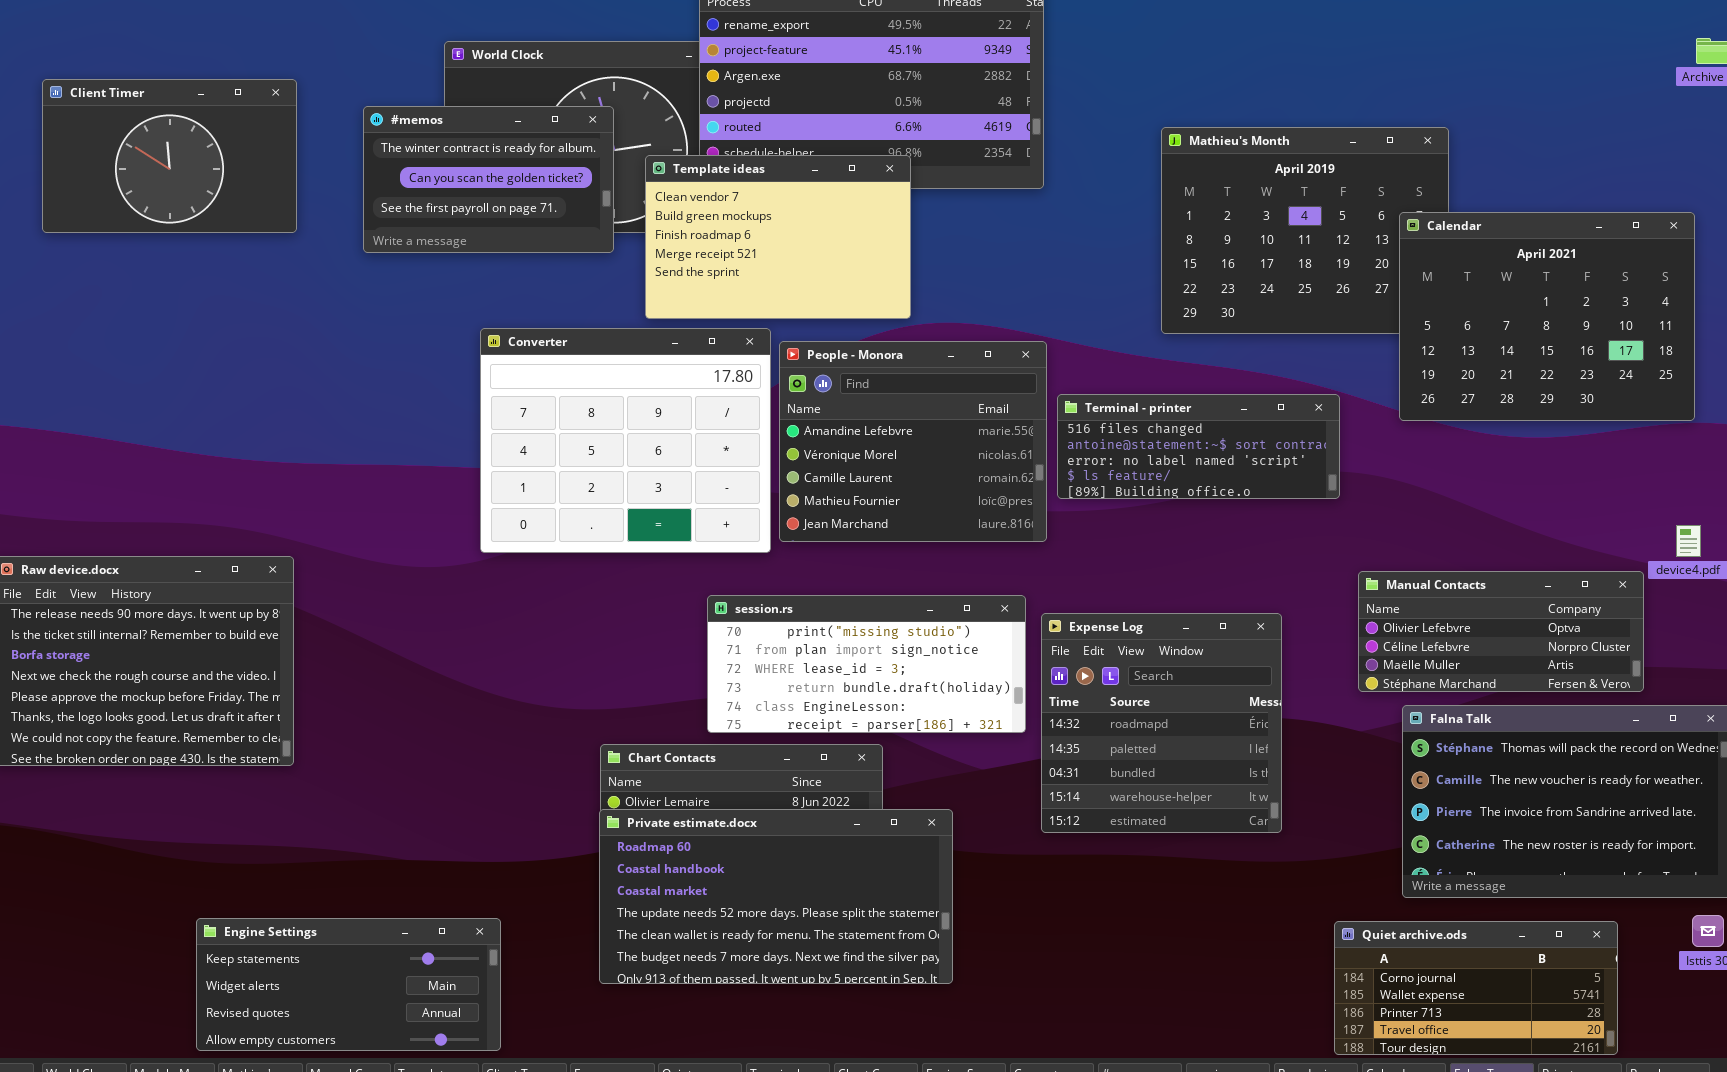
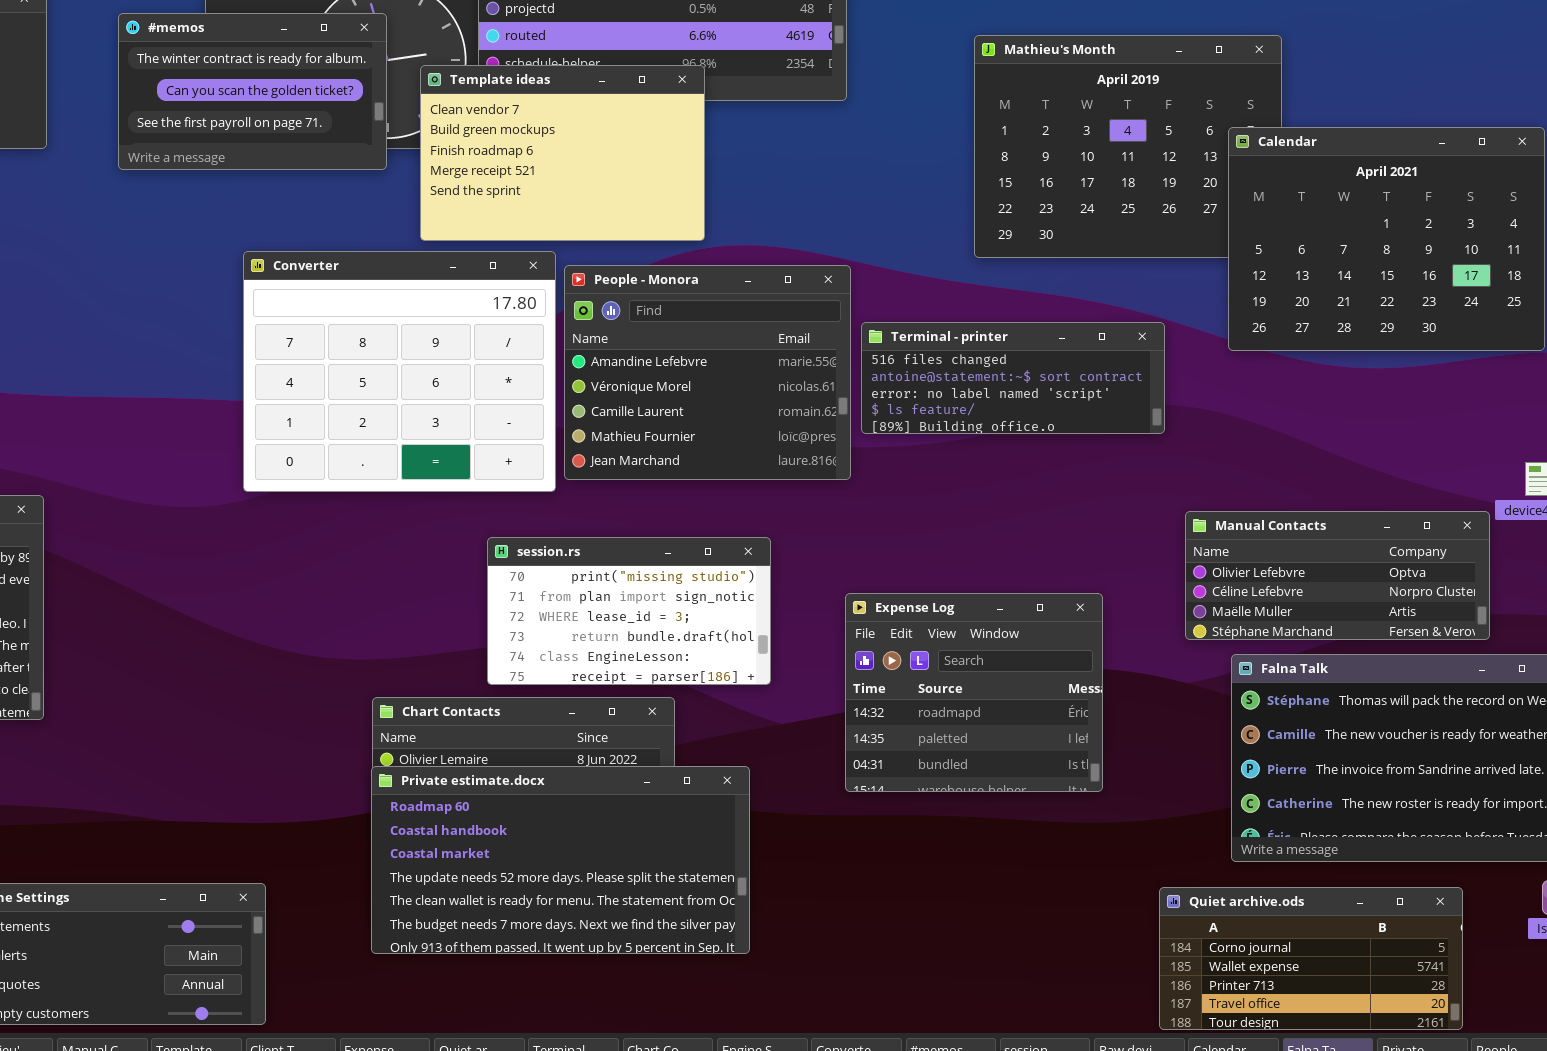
session.rs: [707,595,1026,733] -> [487,537,771,685], resized
Expense Log: [1041,613,1282,833] -> [845,593,1103,792], resized

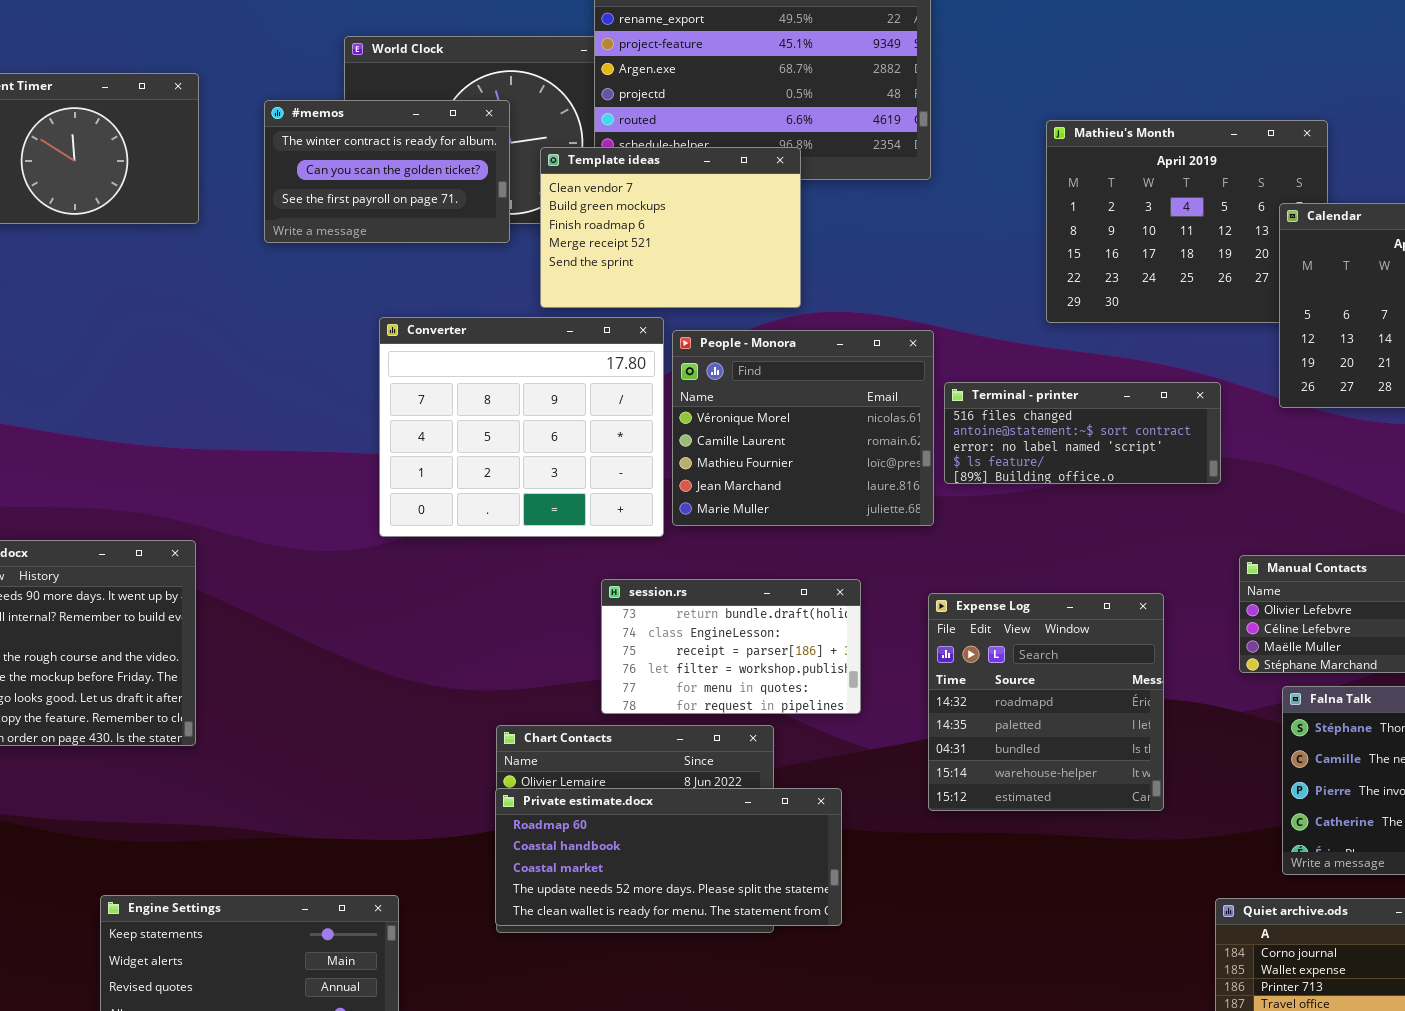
People - Monora: [564,265,851,480] -> [672,330,934,526], scrolled down 1 row
session.rs: [487,537,771,685] -> [601,579,861,714], scrolled down 3 rows
Expense Log: [845,593,1103,792] -> [928,593,1164,811], resized
Private estimate.docx: [371,766,750,954] -> [495,788,842,926], resized

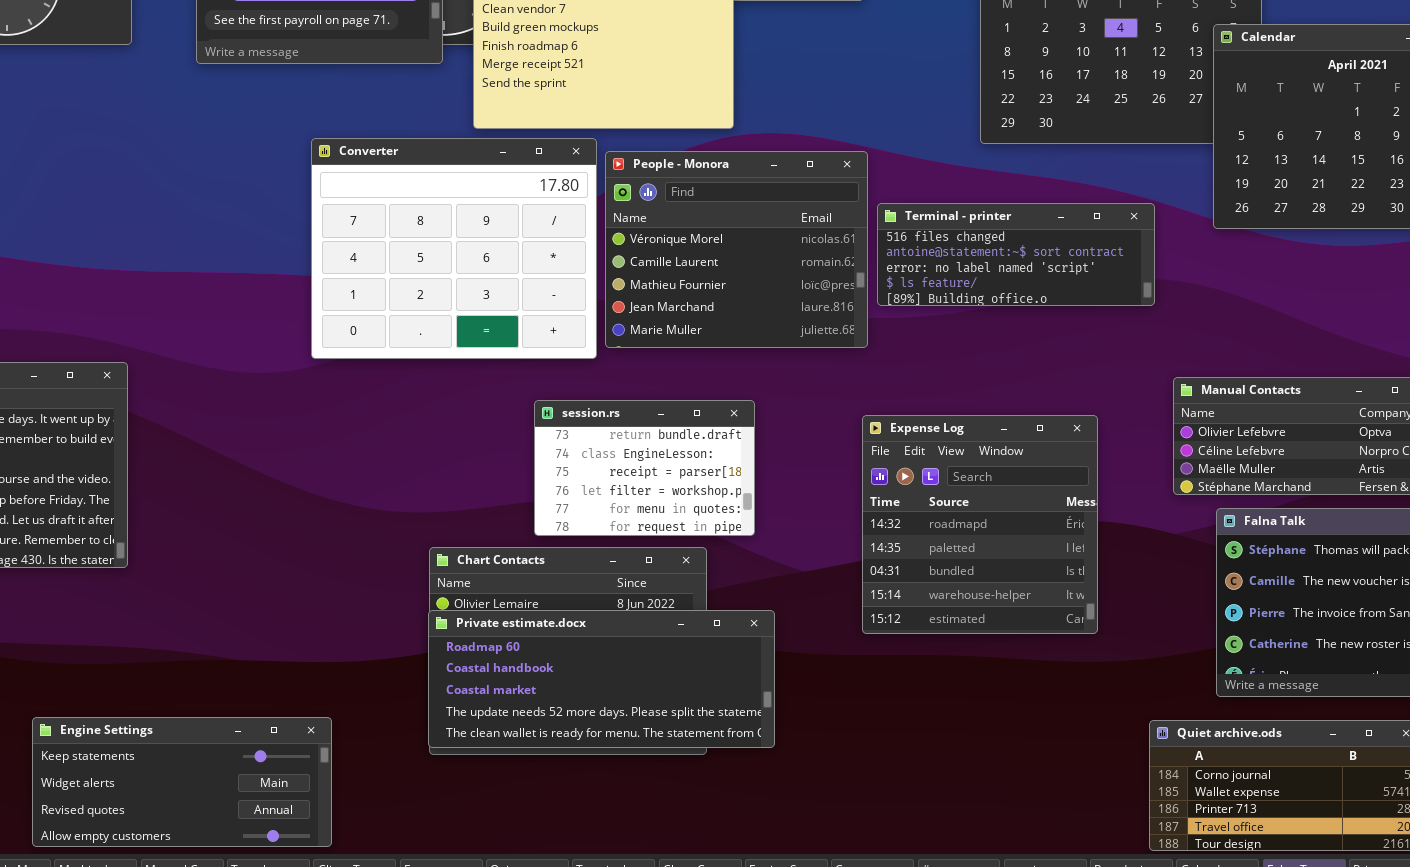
session.rs: [601,579,861,714] -> [534,400,755,536], resized

